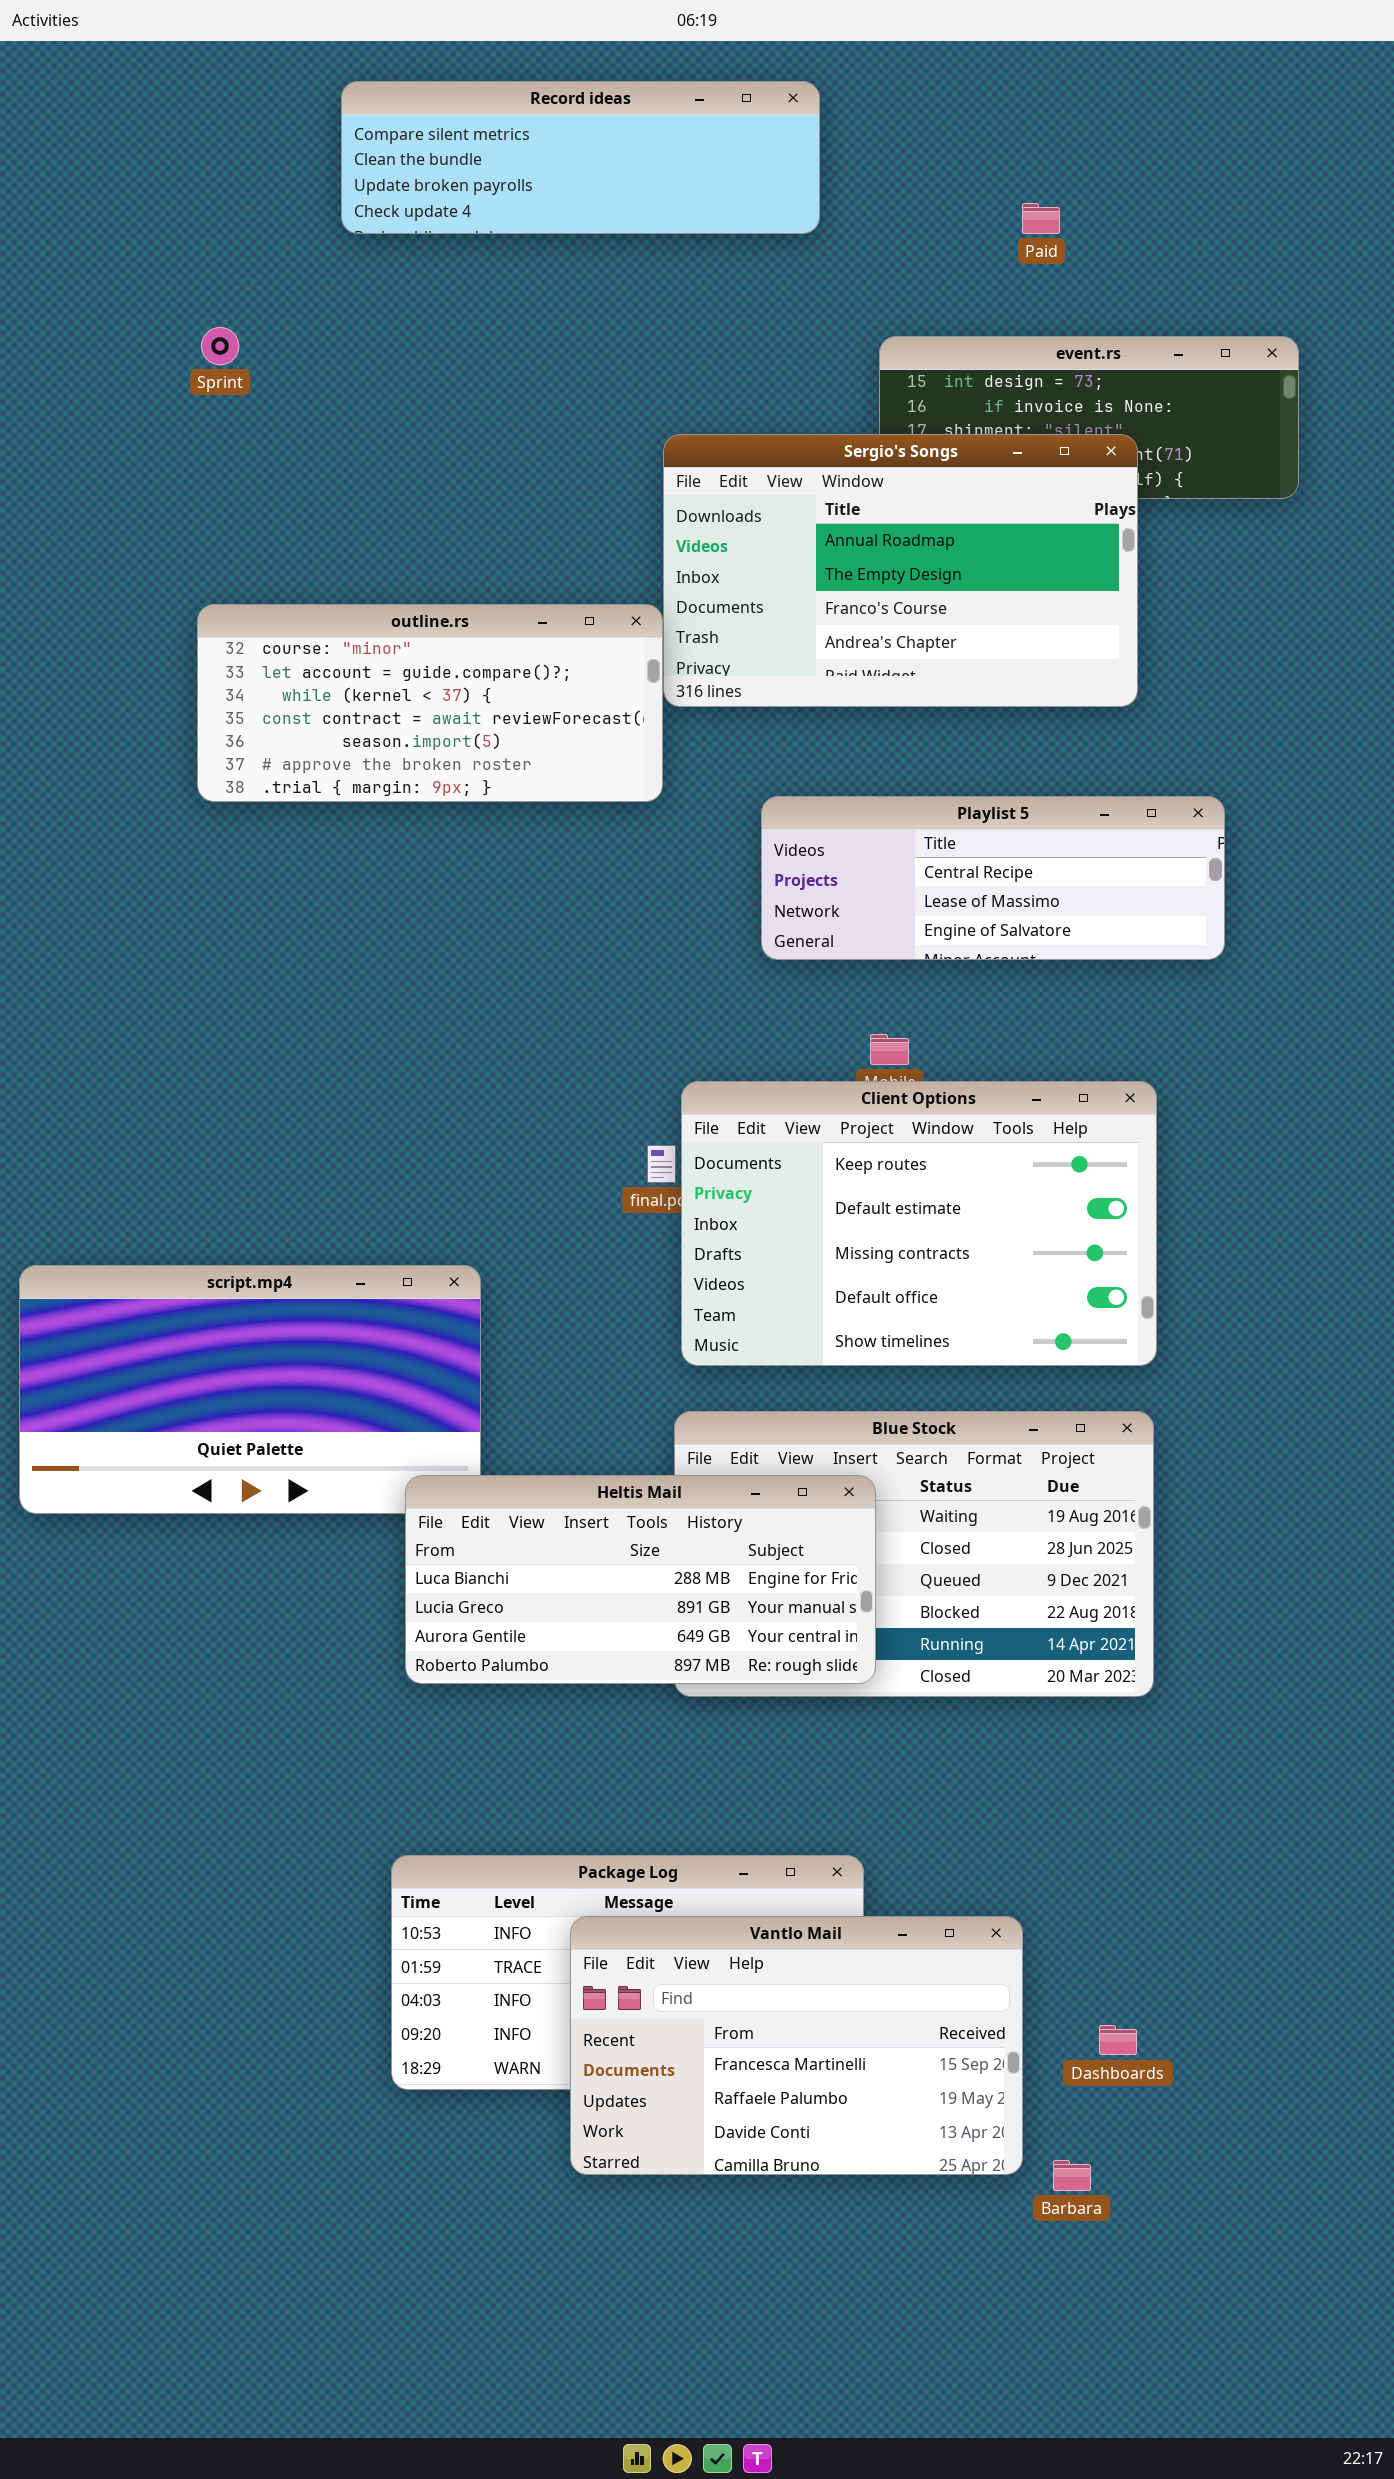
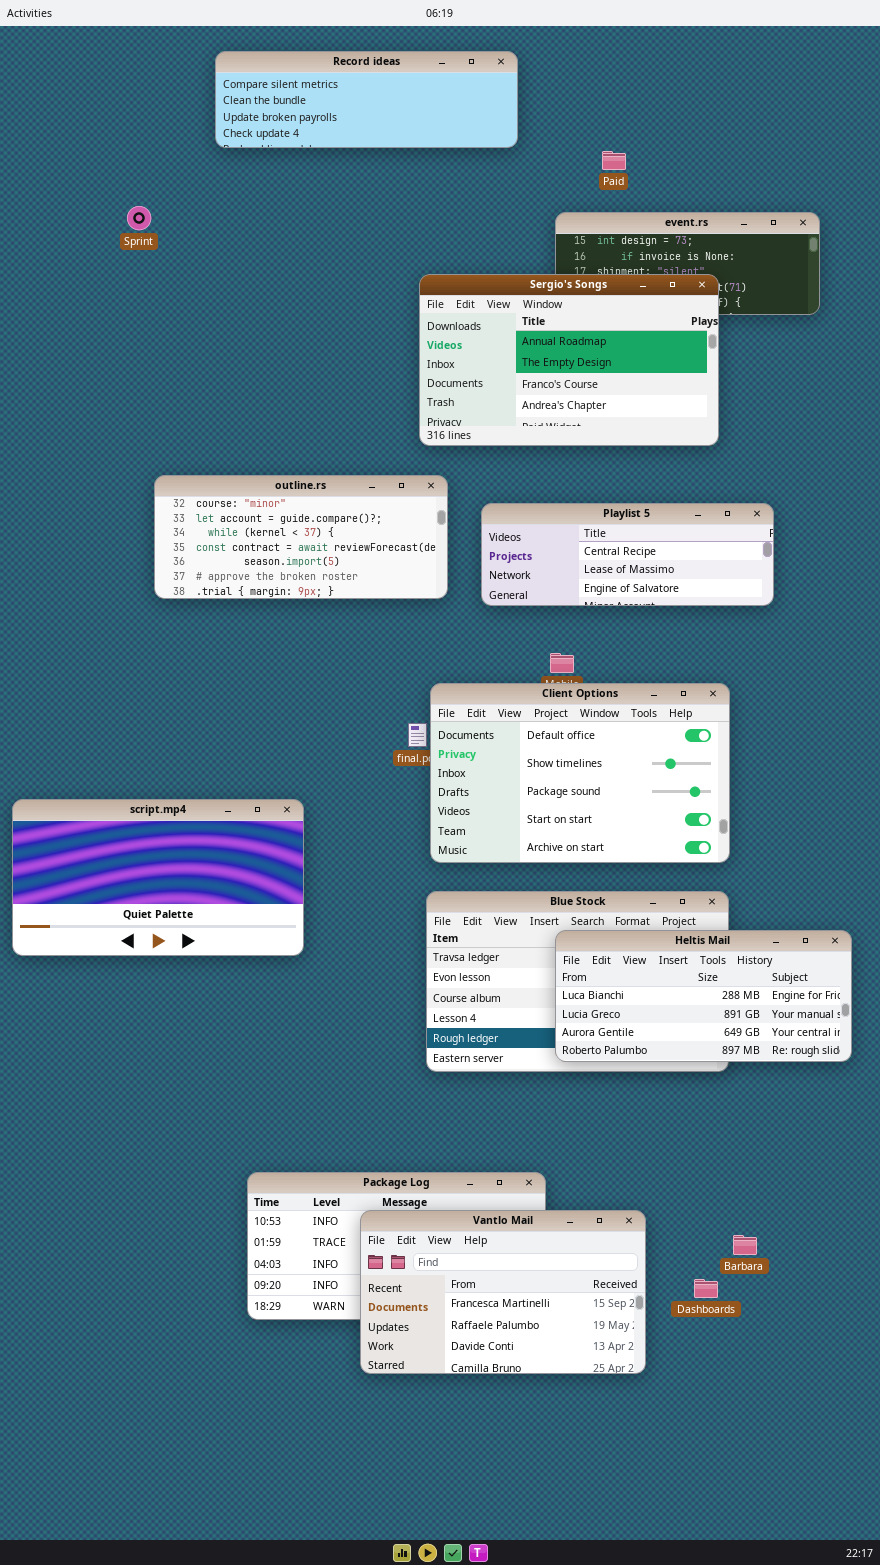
Paid: [1022,203,1060,234] -> [602,151,626,170], moved
outline.rs: [197,604,663,802] -> [154,475,448,599], moved
Client Options: [681,1081,1157,1366] -> [430,683,730,863], scrolled down 3 rows
Heltis Mail: [405,1475,876,1684] -> [555,930,852,1062], moved
Barbara: [1053,2160,1091,2191] -> [733,1235,757,1255], moved

